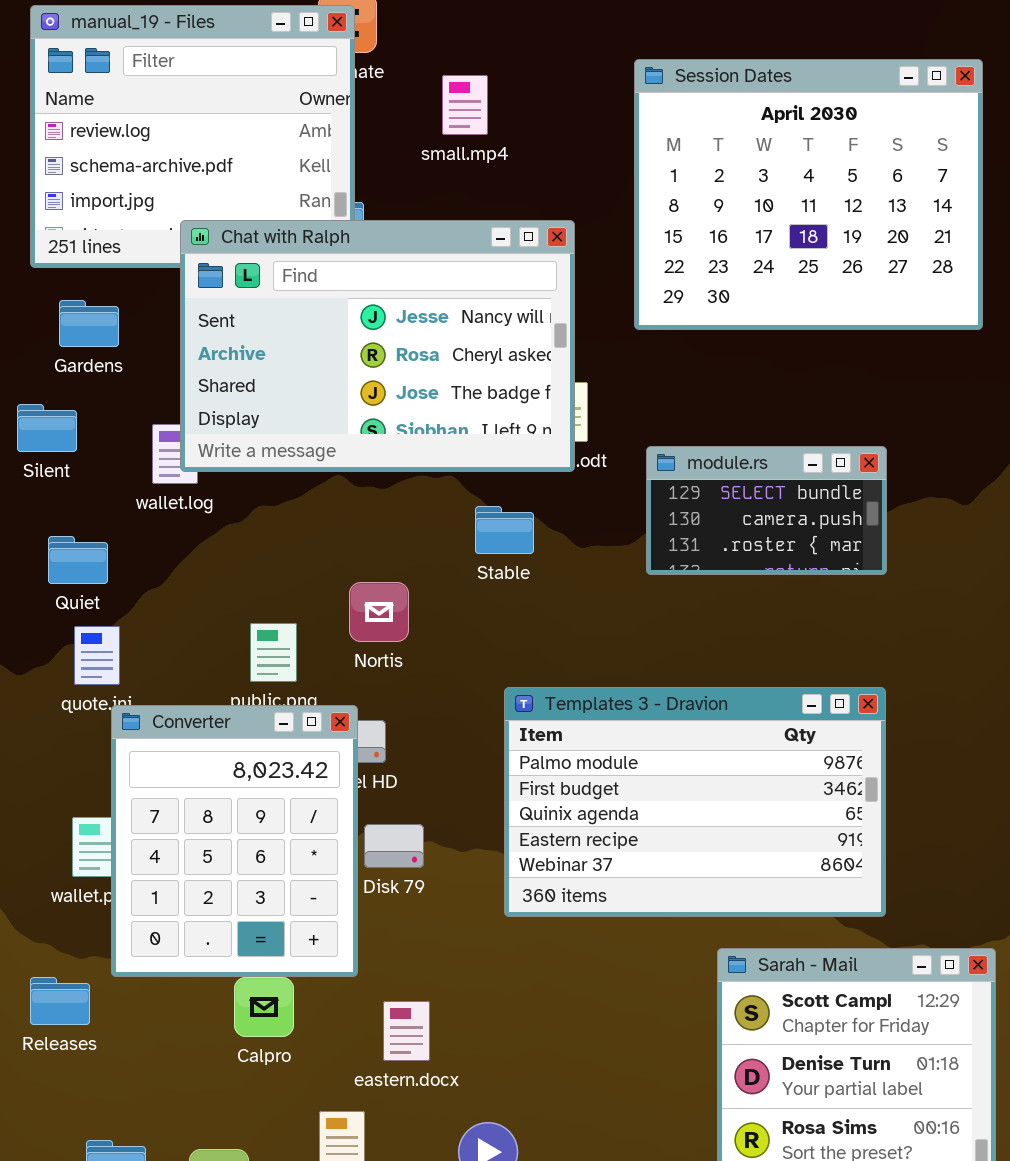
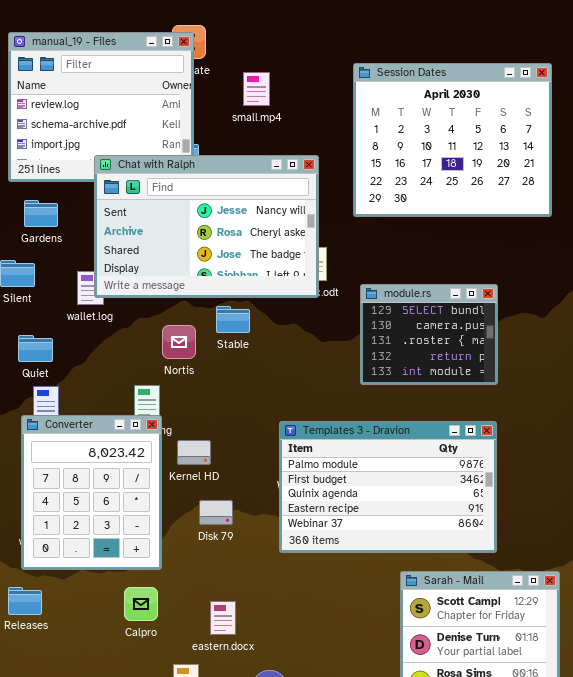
module.rs: [646,446,887,575] -> [360,284,498,385], resized
Stable: [475,506,534,554] -> [216,306,250,333], moved
Nortis: [349,582,409,642] -> [162,325,196,359], moved
Converter: [111,705,358,977] -> [21,415,162,570], moved

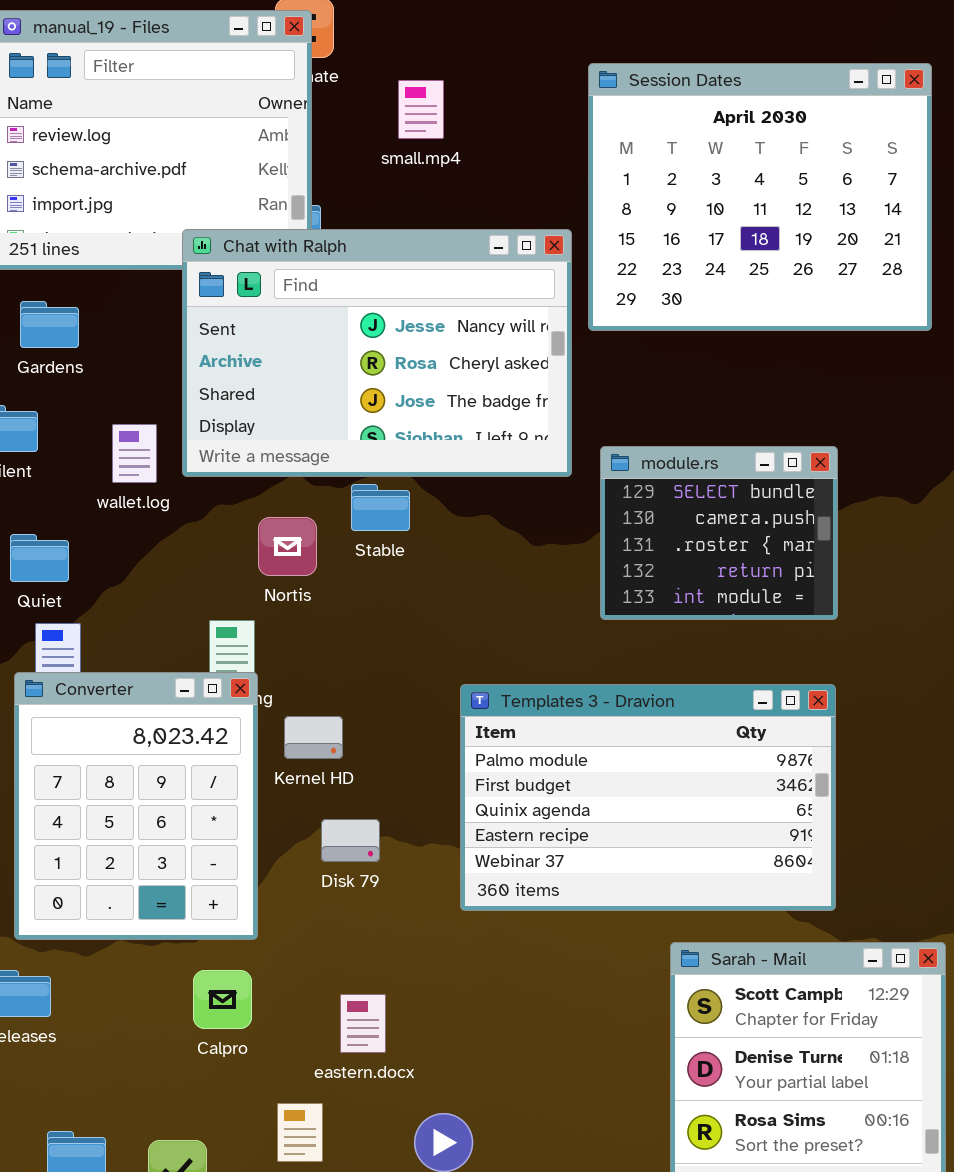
Chat with Ralph: [94,155,319,298] -> [182,229,572,477], moved

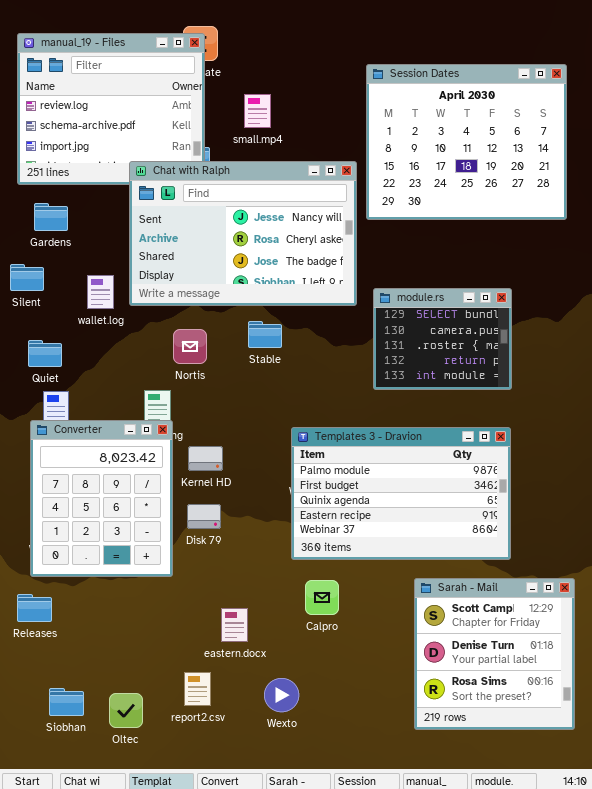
small.mp4: [398,80,444,139] -> [244,94,271,128], moved
Stable: [351,484,410,531] -> [248,321,282,348], moved
Disk 79: [321,819,380,862] -> [187,504,221,529], moved
Calpro: [193,970,252,1029] -> [305,580,339,615], moved

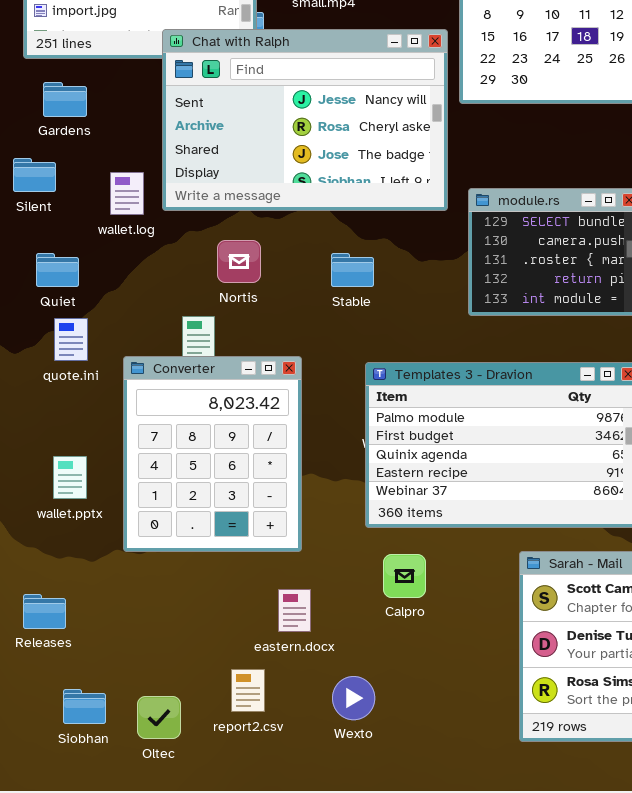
Stable: [248,321,282,348] -> [331,253,374,287], moved
Converter: [30,420,173,577] -> [123,356,302,552], moved
Releases: [17,594,52,622] -> [23,594,66,629], moved

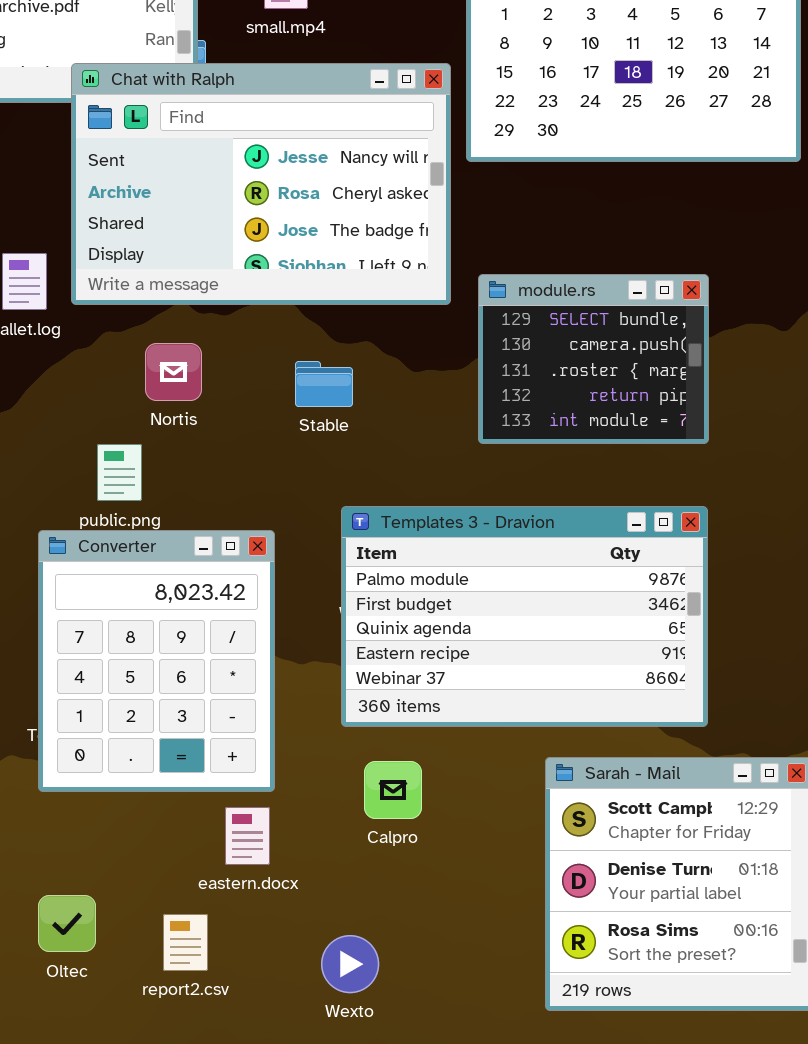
Converter: [123,356,302,552] -> [38,530,275,792], moved
Wexto: [332,676,375,720] -> [321,935,379,993], moved
Oltec: [137,696,181,739] -> [38,895,96,952], moved

